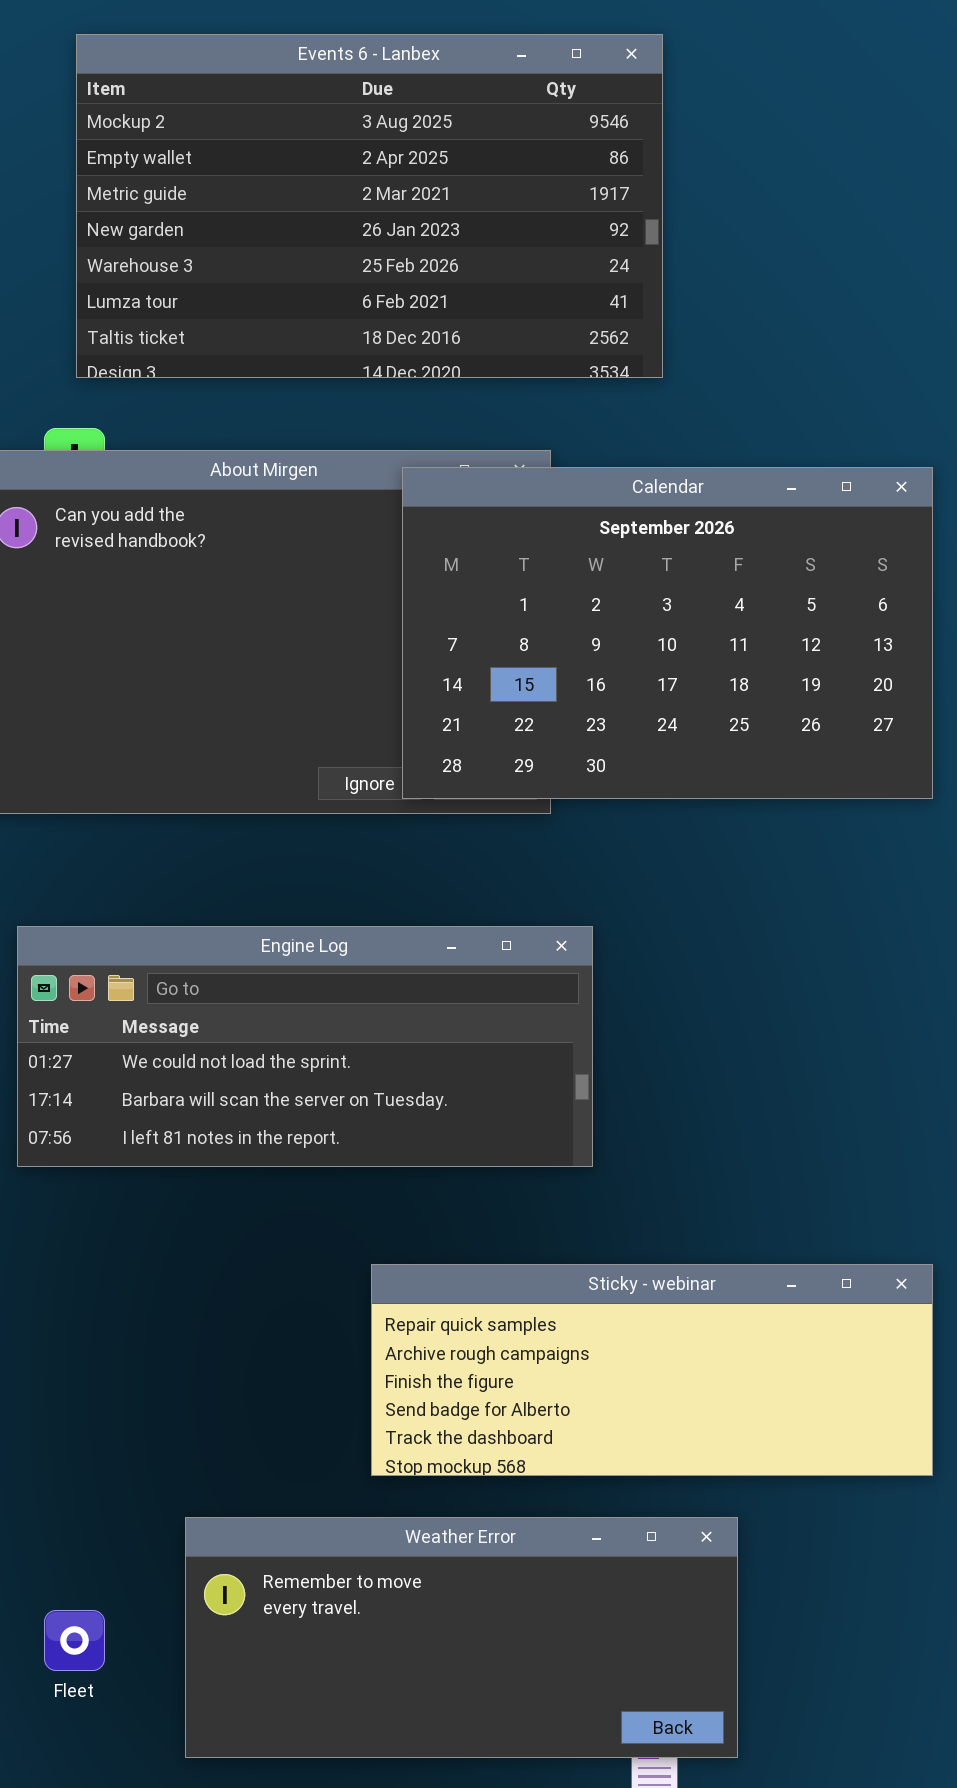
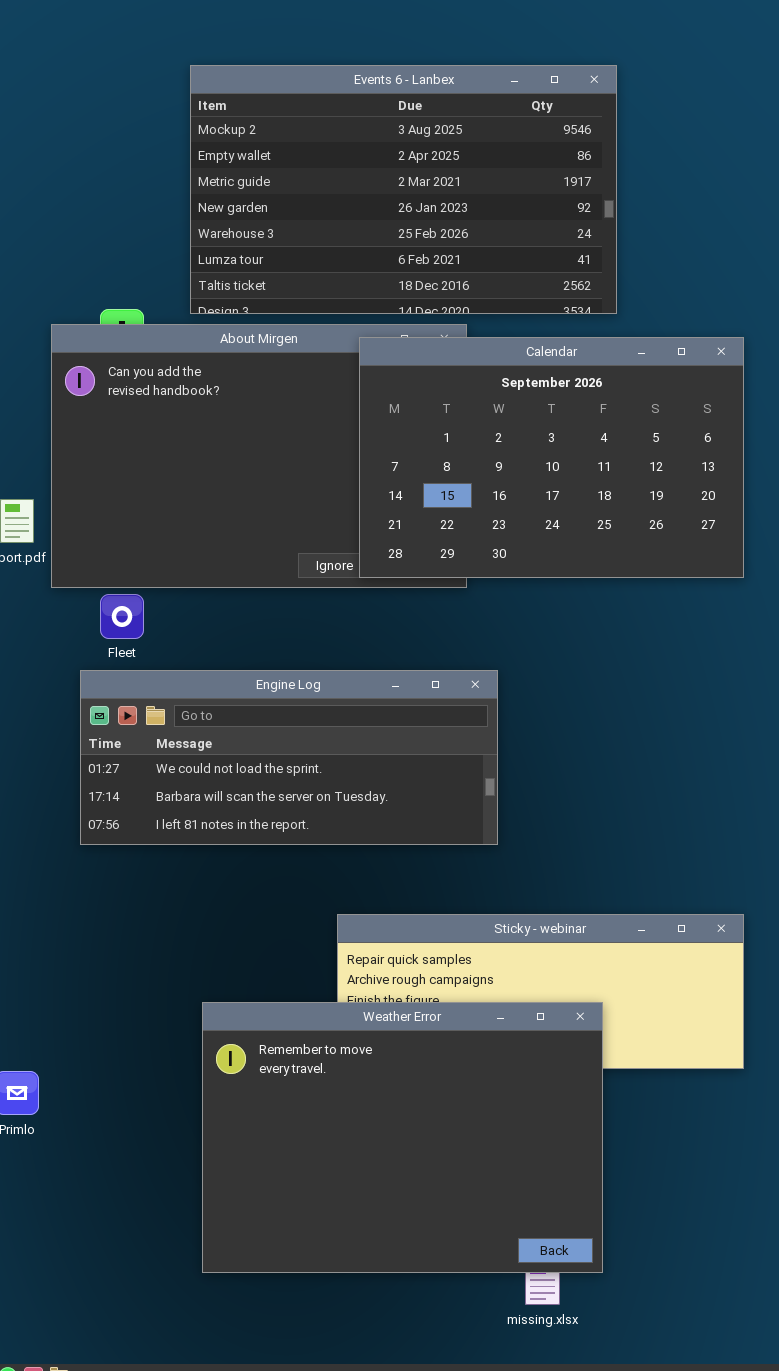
Events 6 - Lanbex: [76,34,663,378] -> [190,65,617,314], moved
Weather Error: [185,1517,738,1758] -> [202,1002,603,1273], resized
Fleet: [44,1610,105,1671] -> [100,594,144,639], moved

